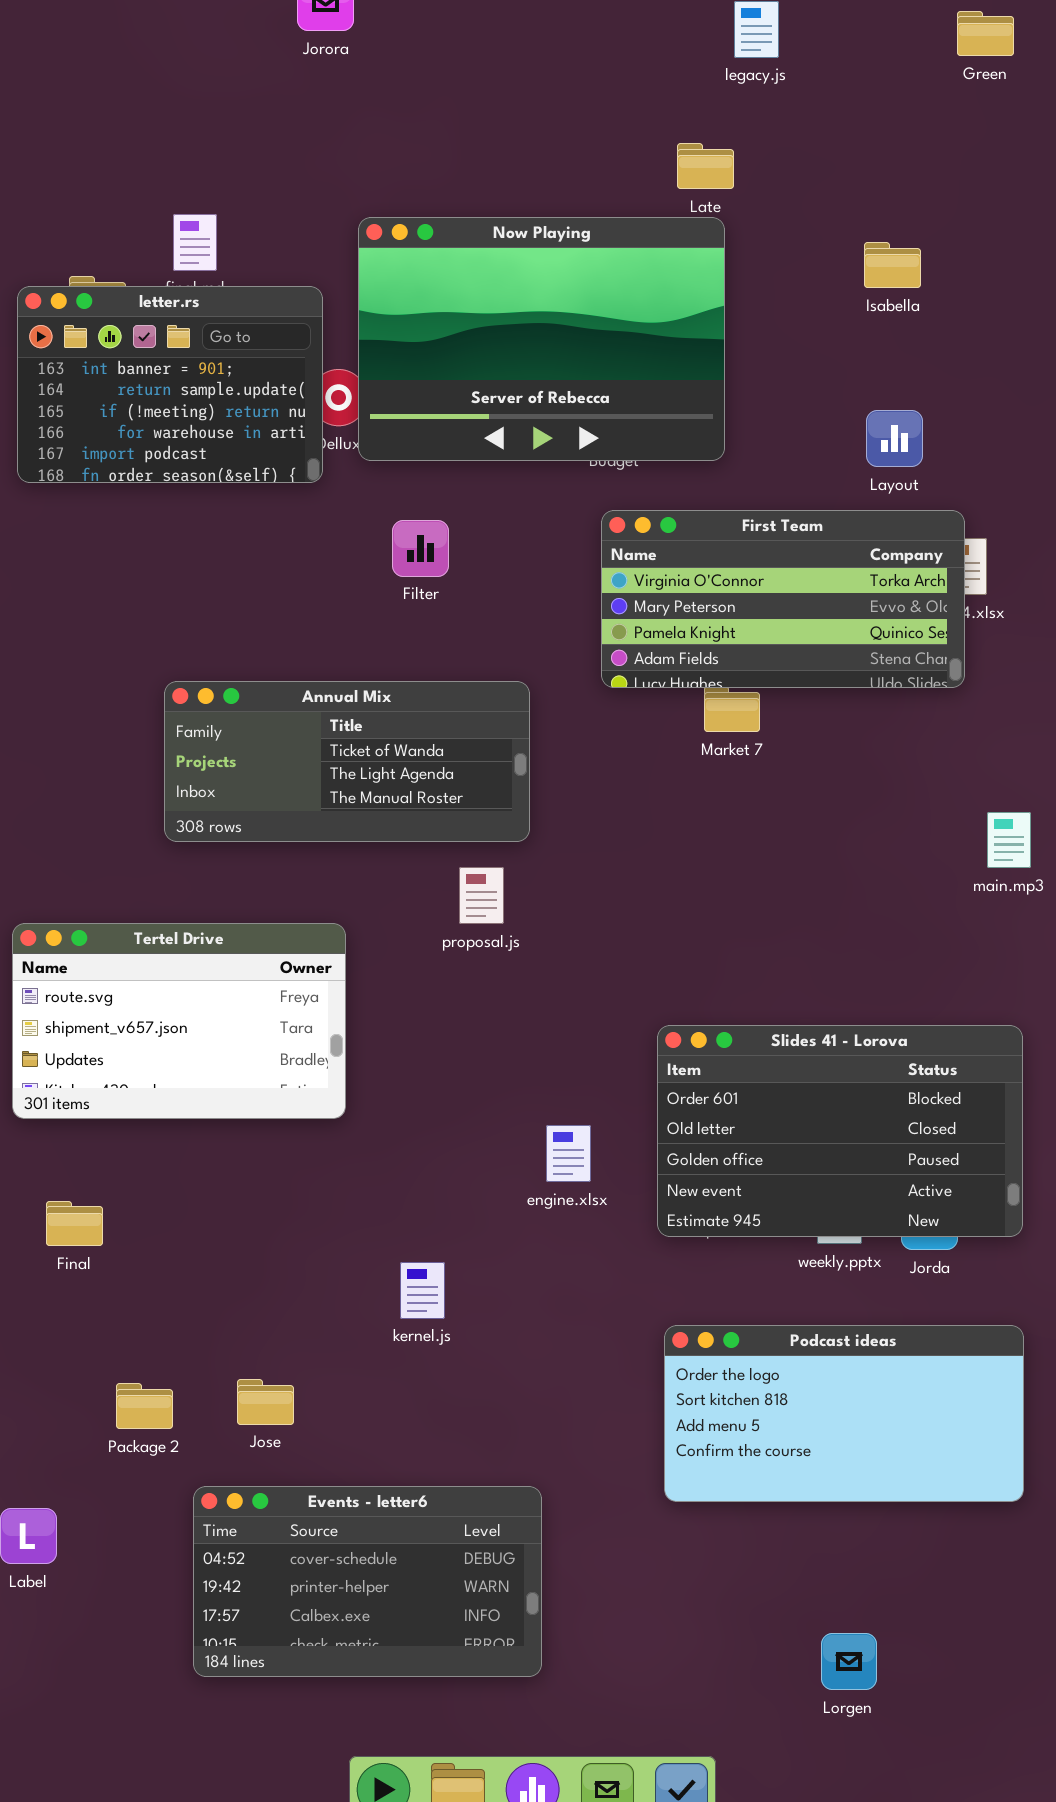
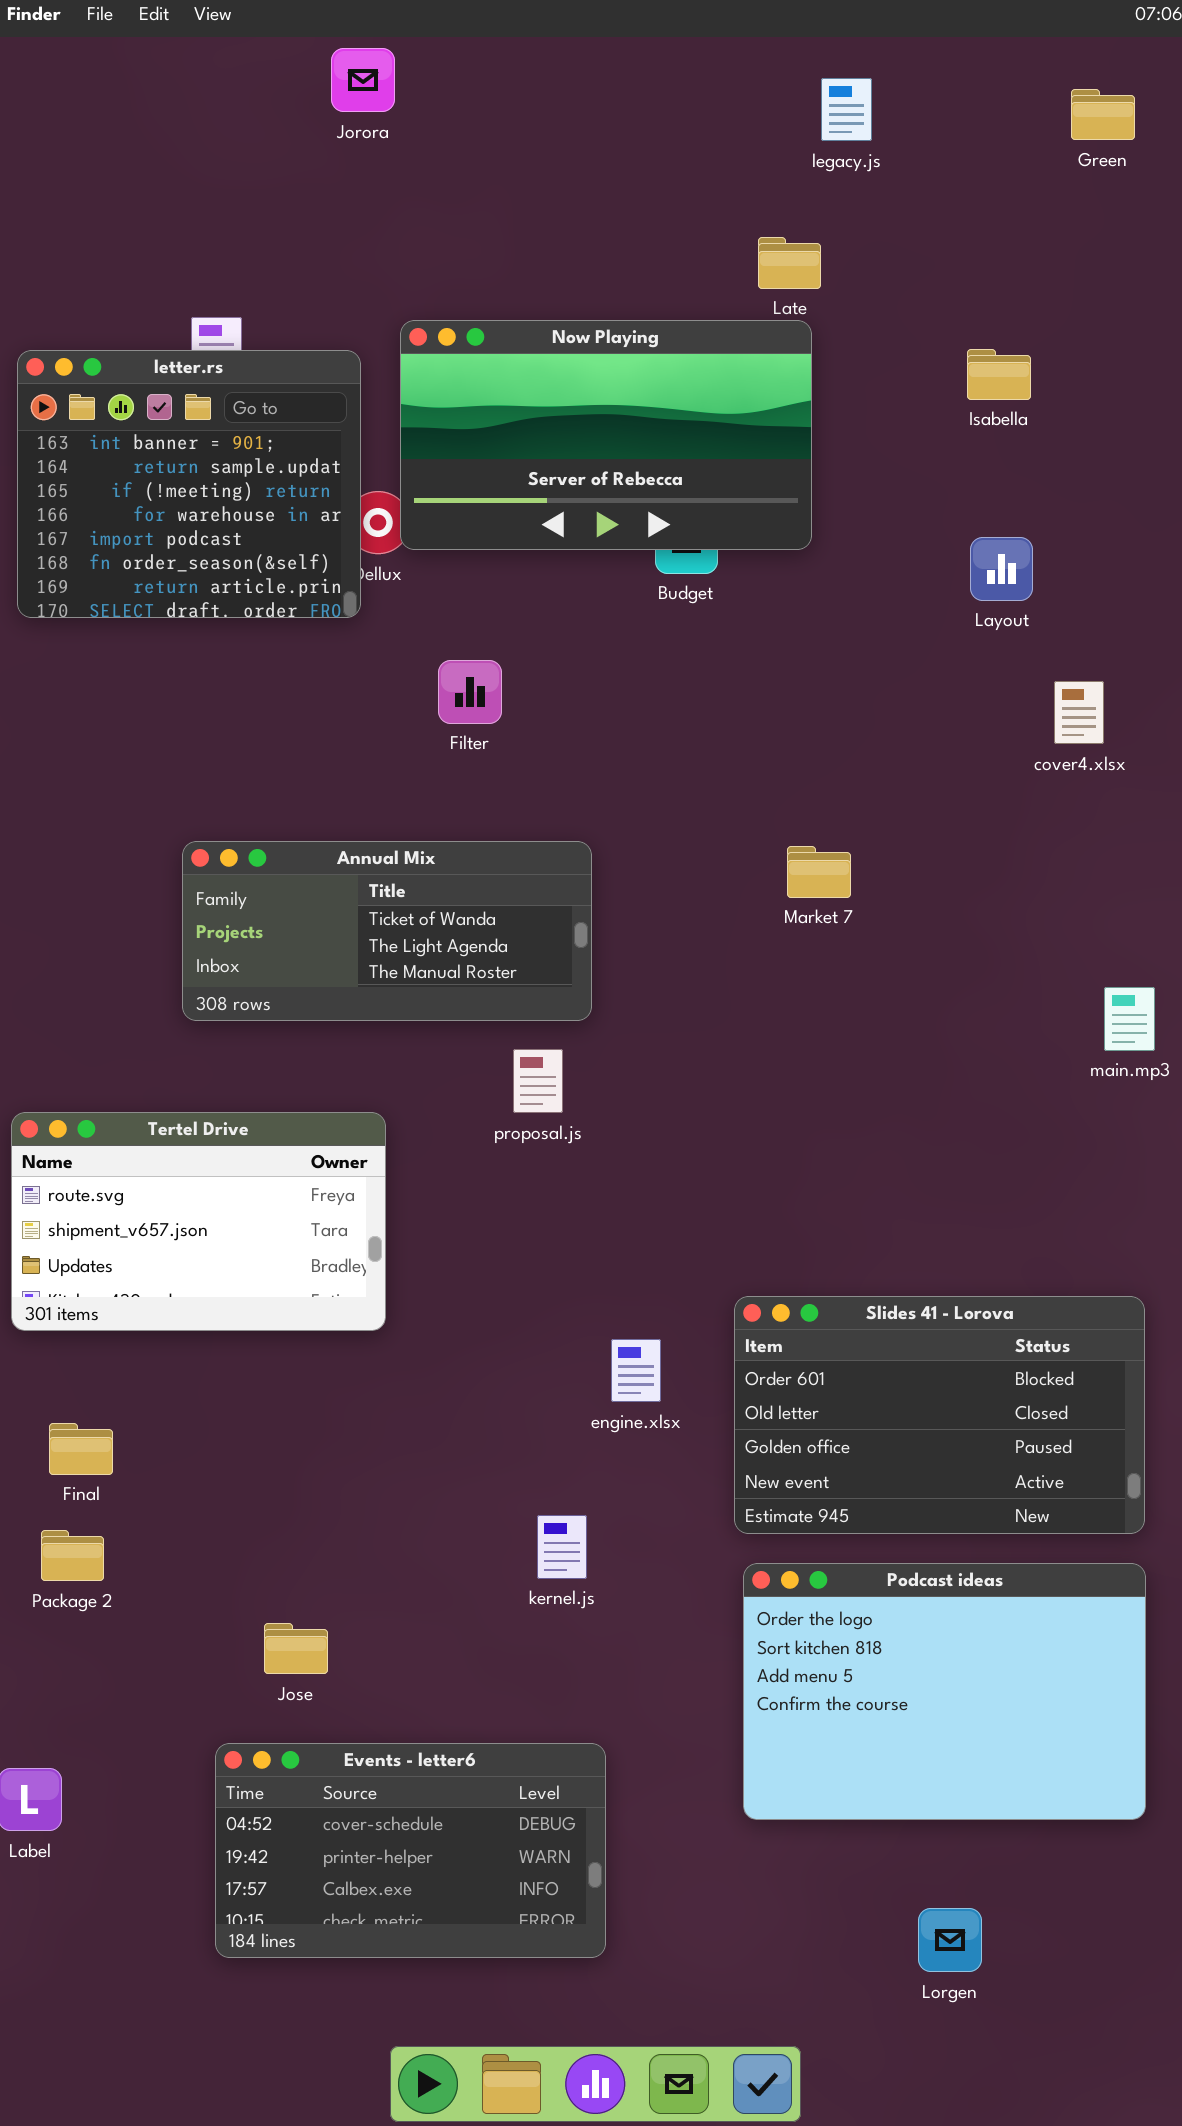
Now Playing: [358,217,725,461] -> [400,320,812,550], resized
letter.rs: [17,286,323,483] -> [17,350,361,618], resized
First Team: [601,510,965,688] -> none, closed
Slides 41 - Lorova: [657,1025,1023,1237] -> [734,1296,1145,1534], moved
kernel.js: [400,1262,445,1319] -> [537,1515,587,1579], moved
Podcast ideas: [664,1325,1024,1502] -> [743,1563,1146,1820], resized
Package 2: [116,1383,173,1429] -> [41,1530,104,1581], moved

